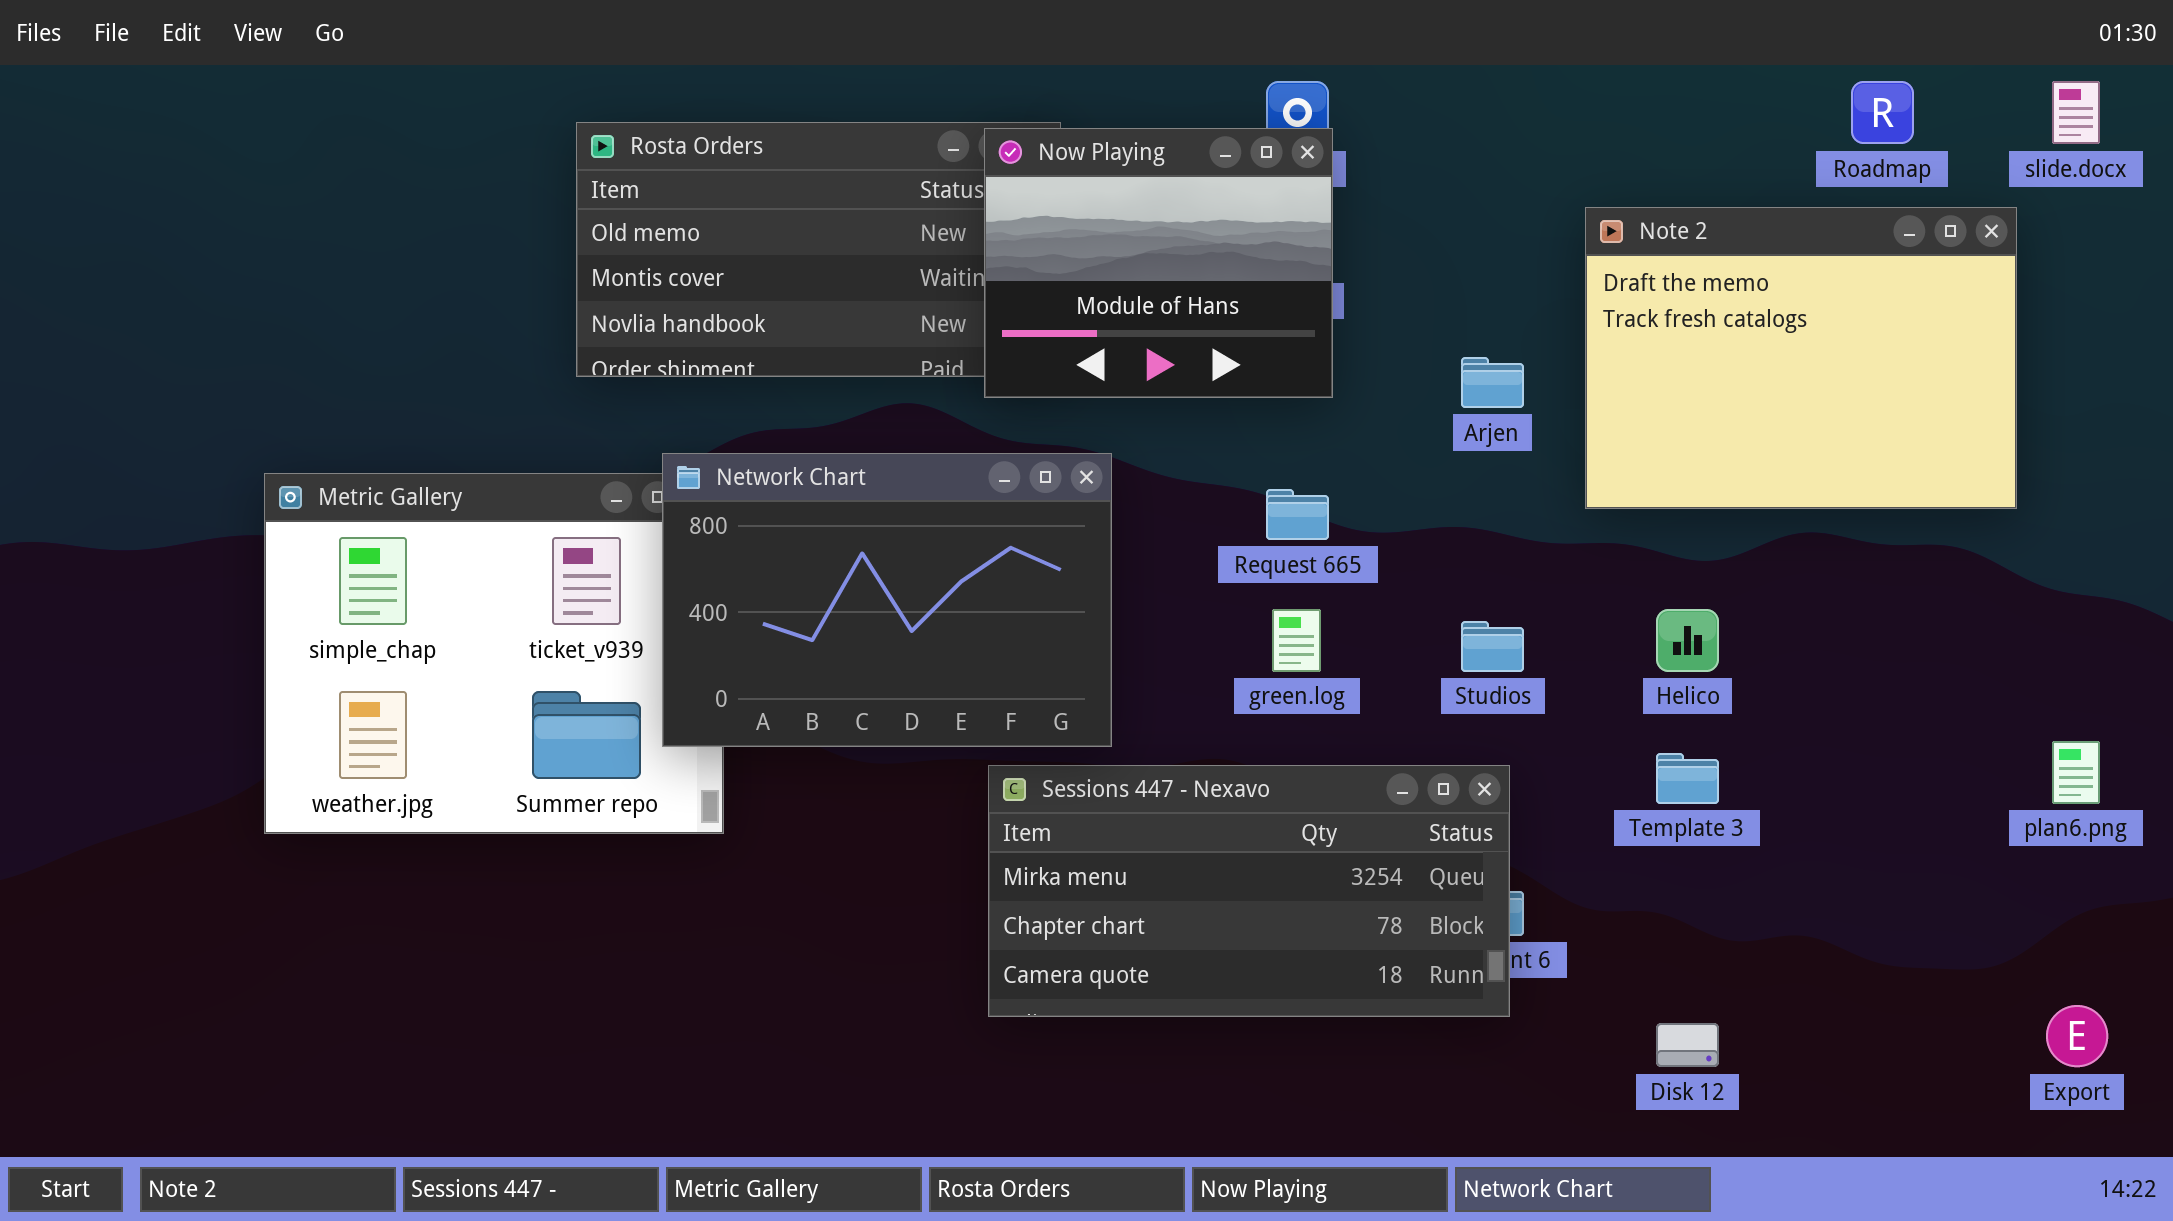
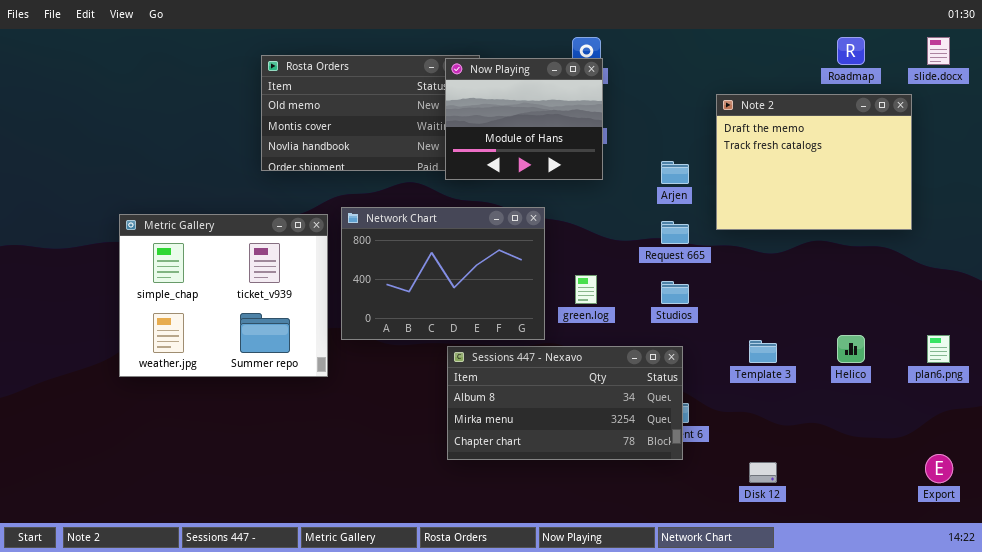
Network Chart: [662,453,1112,747] -> [341,207,545,340], moved
Request 665: [1266,489,1329,540] -> [661,221,689,244], moved
Helico: [1656,609,1719,672] -> [837,335,865,363], moved
Sessions 447 - Nexavo: [988,765,1510,1017] -> [447,346,683,460], scrolled up 1 row

